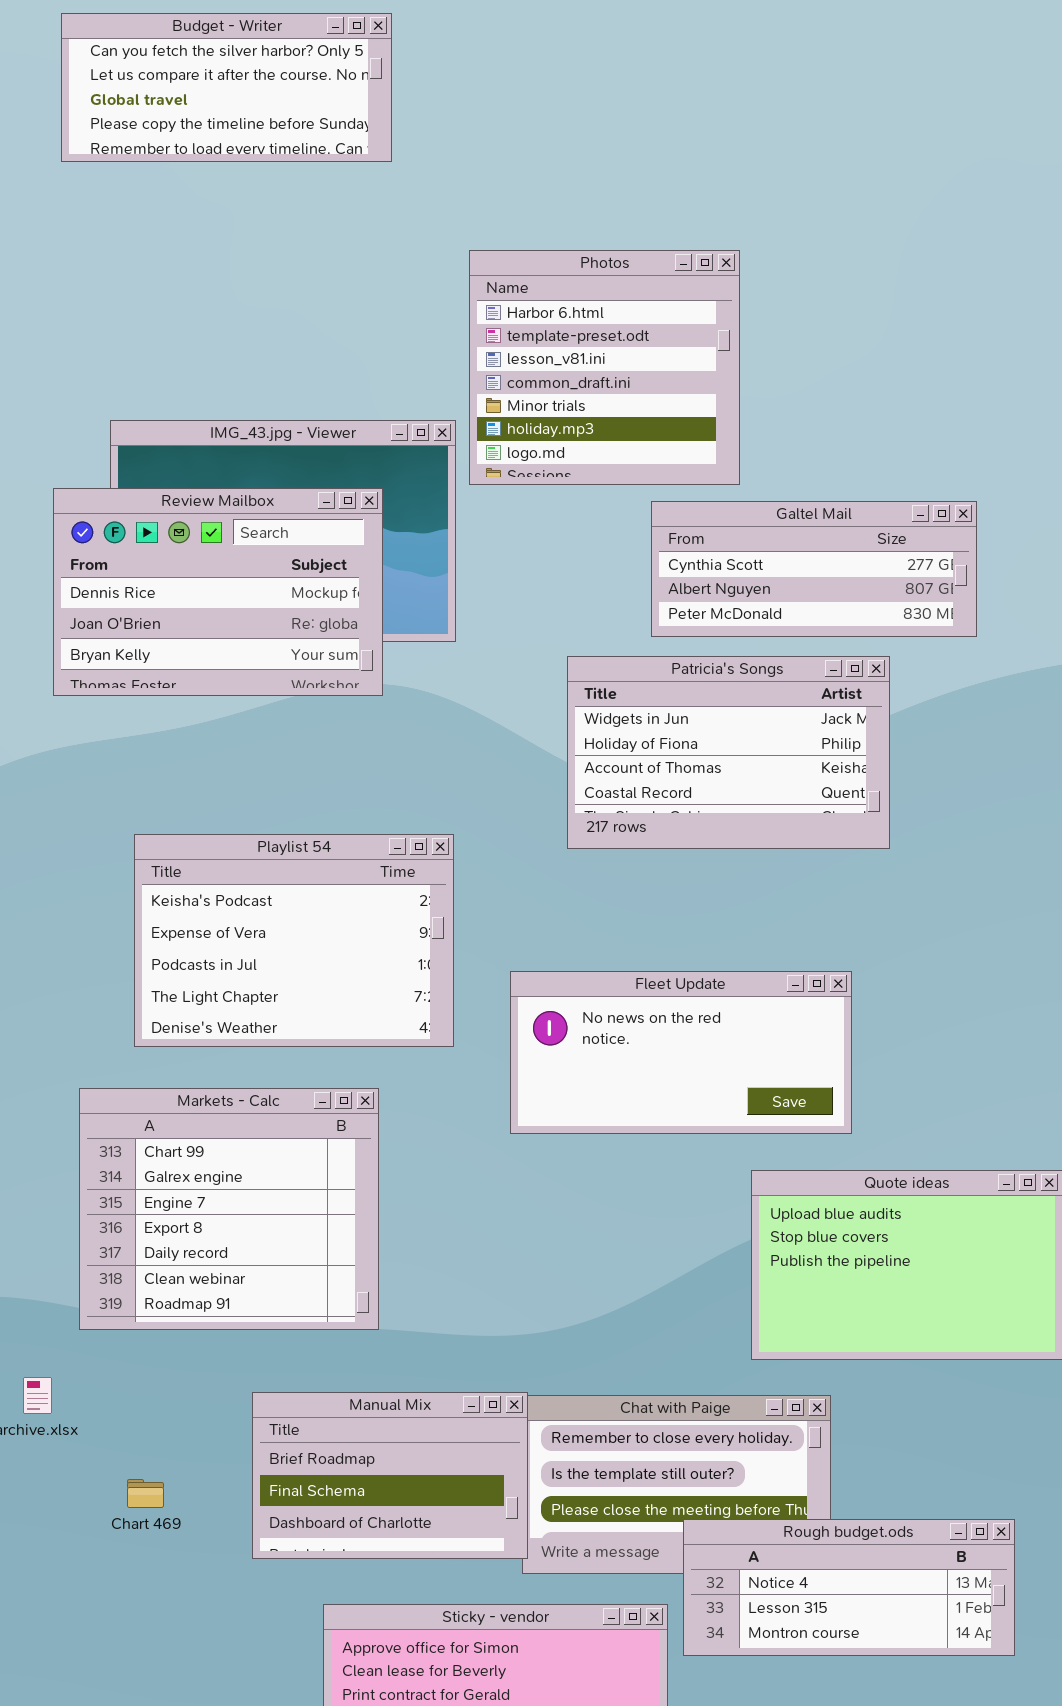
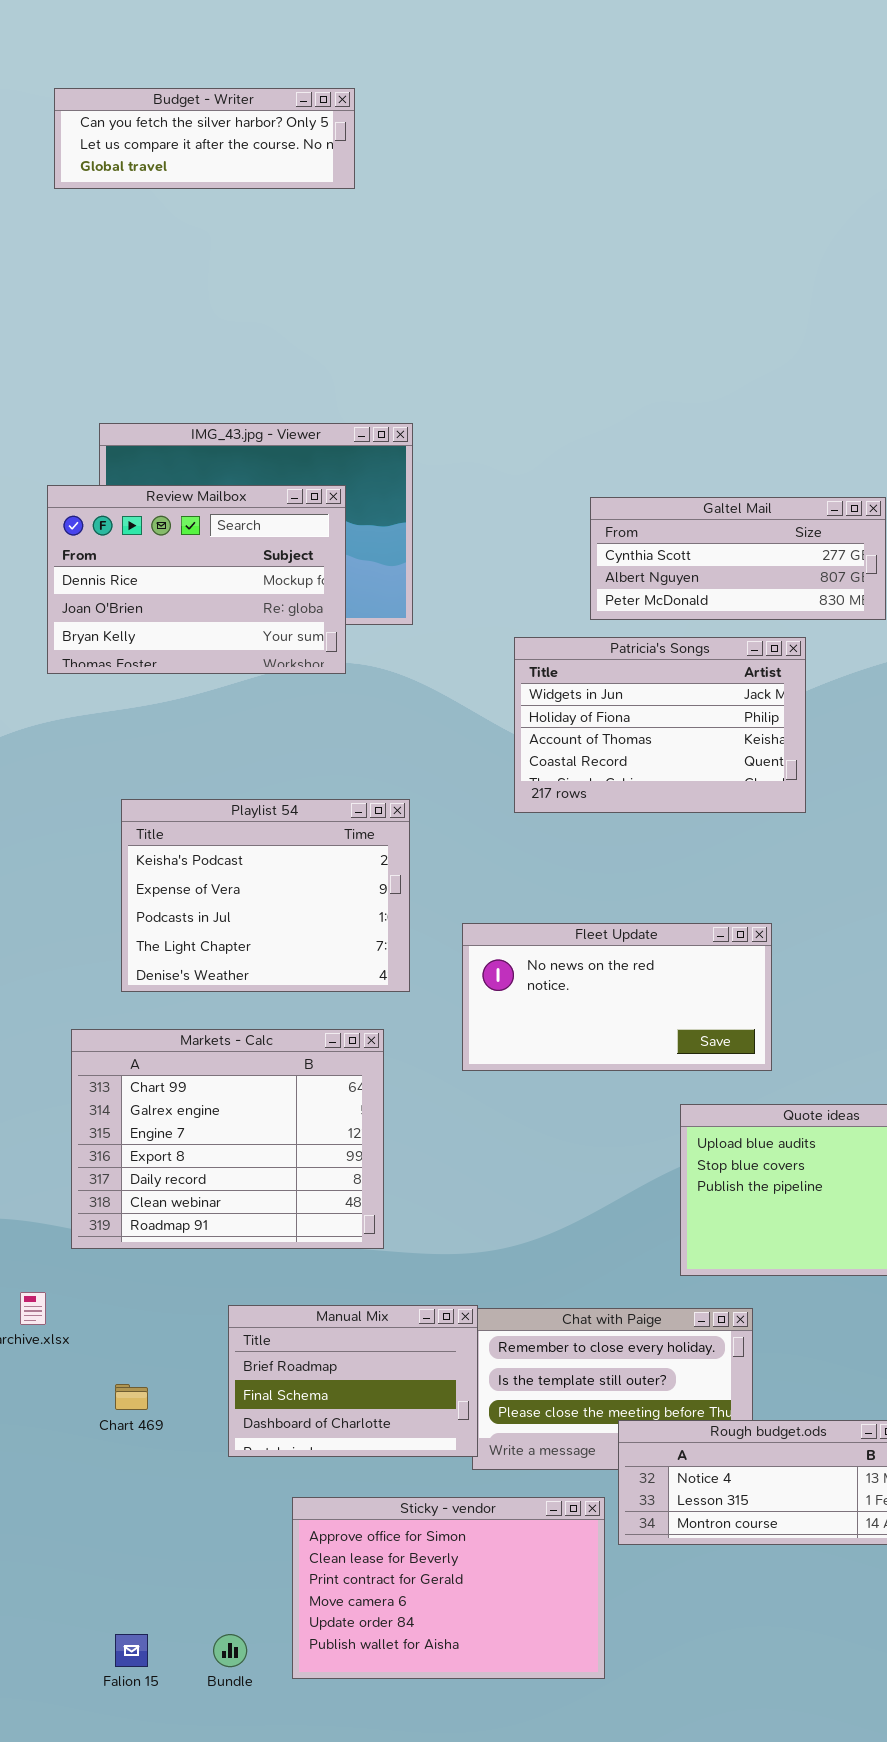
Budget - Writer: [61,13,392,162] -> [54,88,355,189], resized
Photos: [469,250,740,485] -> none, closed
Markets - Calc: [79,1088,379,1330] -> [71,1029,384,1249], resized

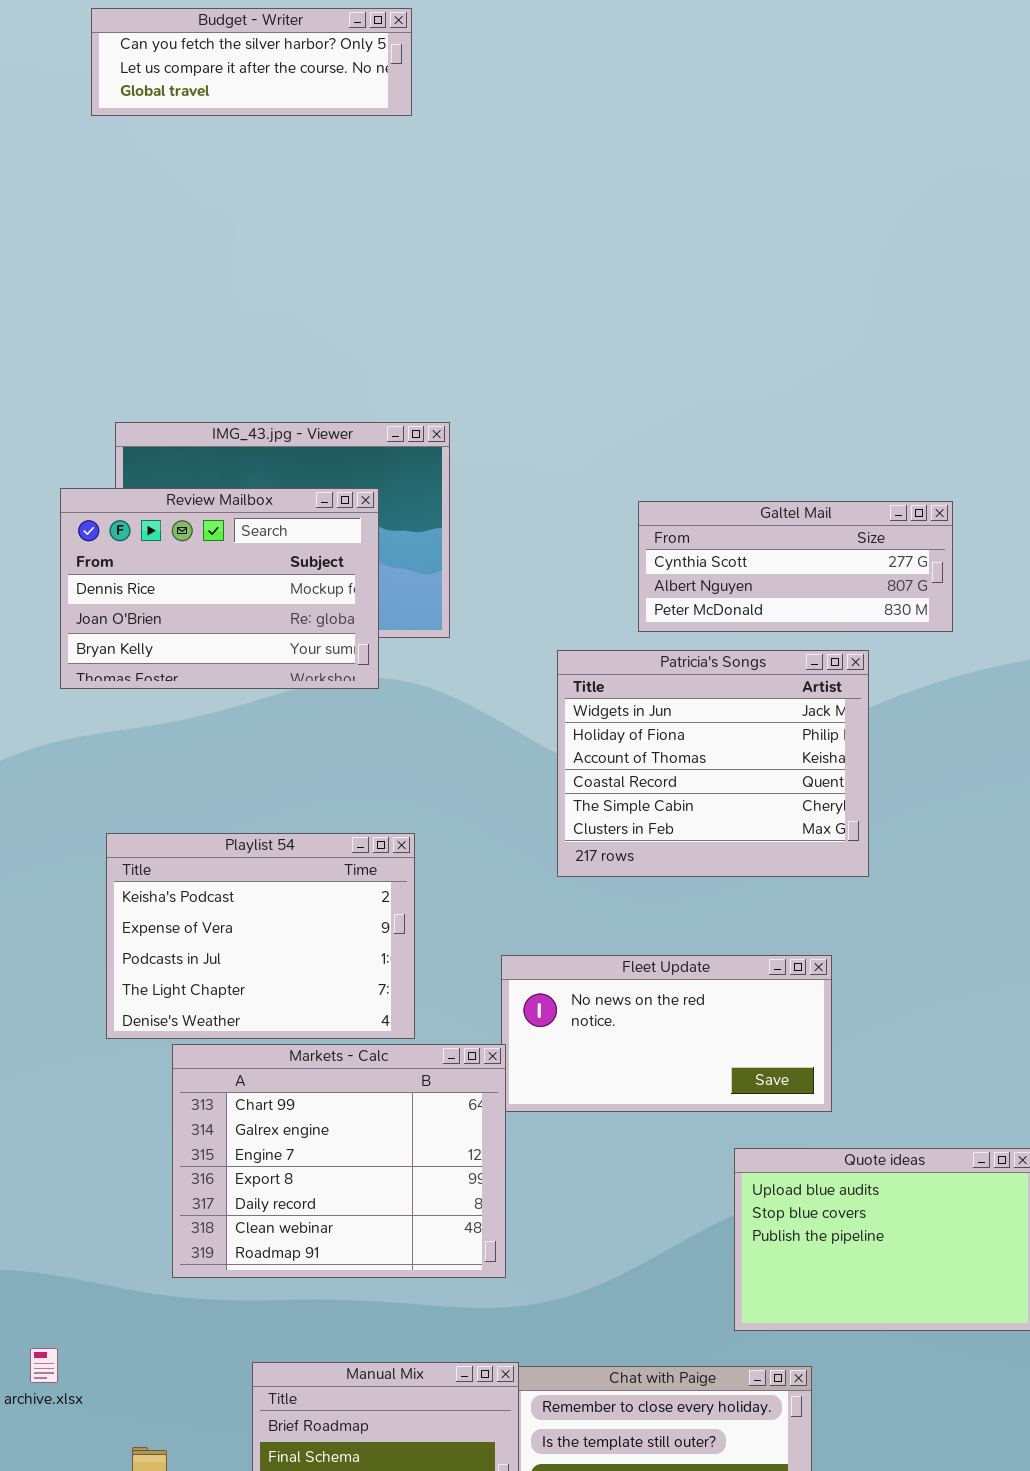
Budget - Writer: [54,88,355,189] -> [91,8,412,116], moved
Patricia's Songs: [514,637,806,813] -> [557,650,869,877], resized
Playlist 54: [121,799,410,992] -> [106,833,415,1039], moved
Markets - Calc: [71,1029,384,1249] -> [172,1044,506,1278], moved

